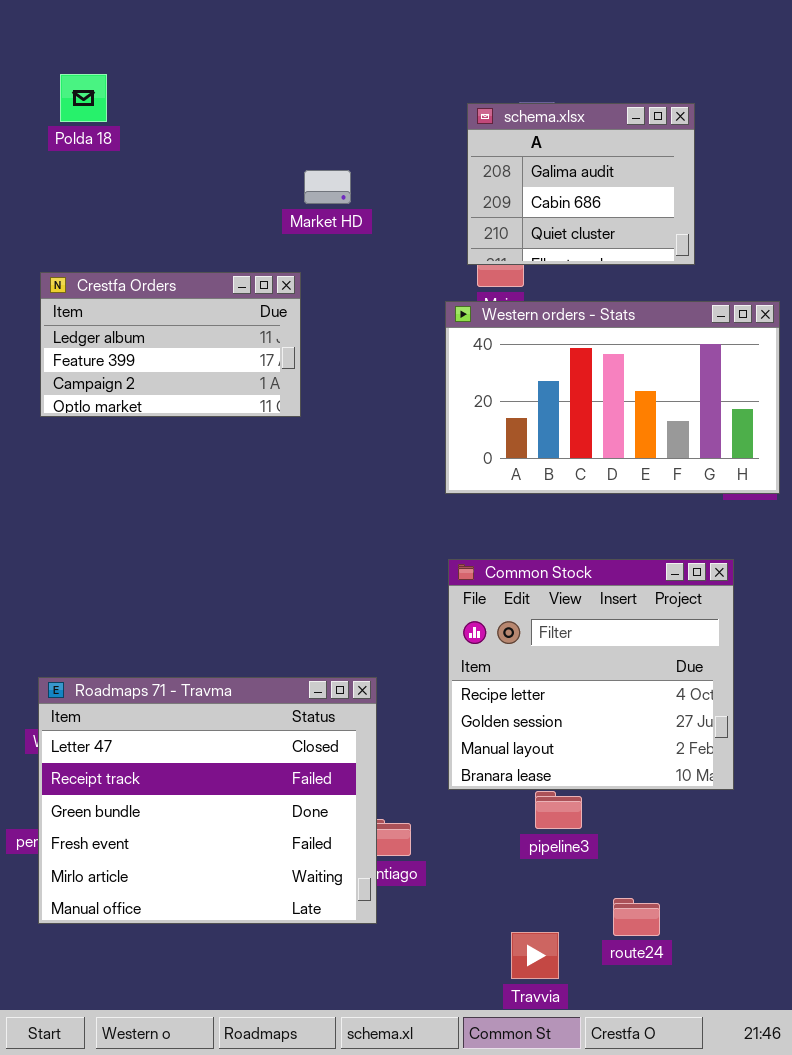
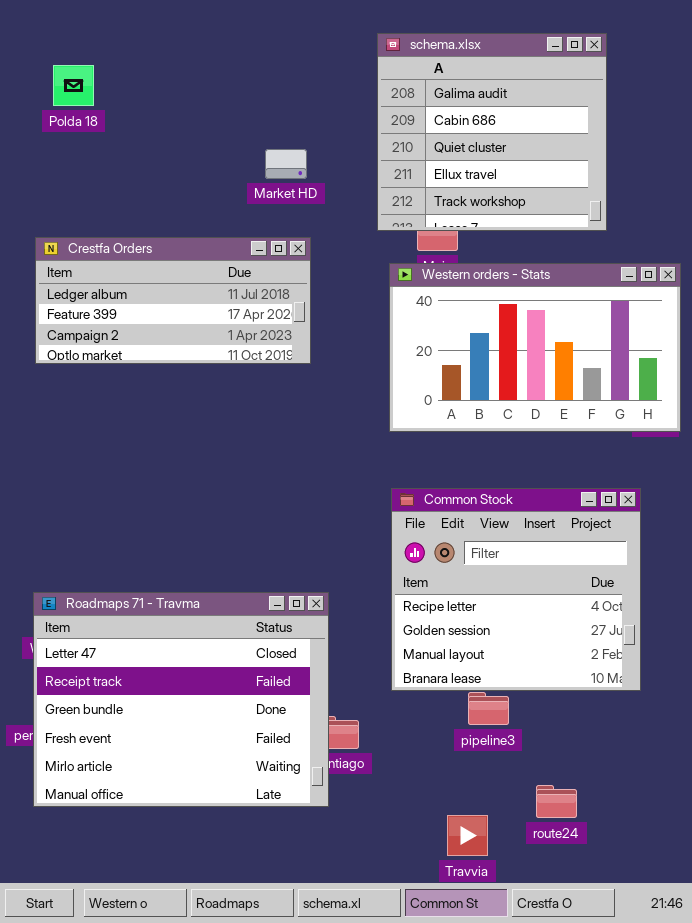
schema.xlsx: [467,103,695,265] -> [377,33,607,231], resized
Crestfa Orders: [40,272,301,417] -> [35,237,311,364], resized

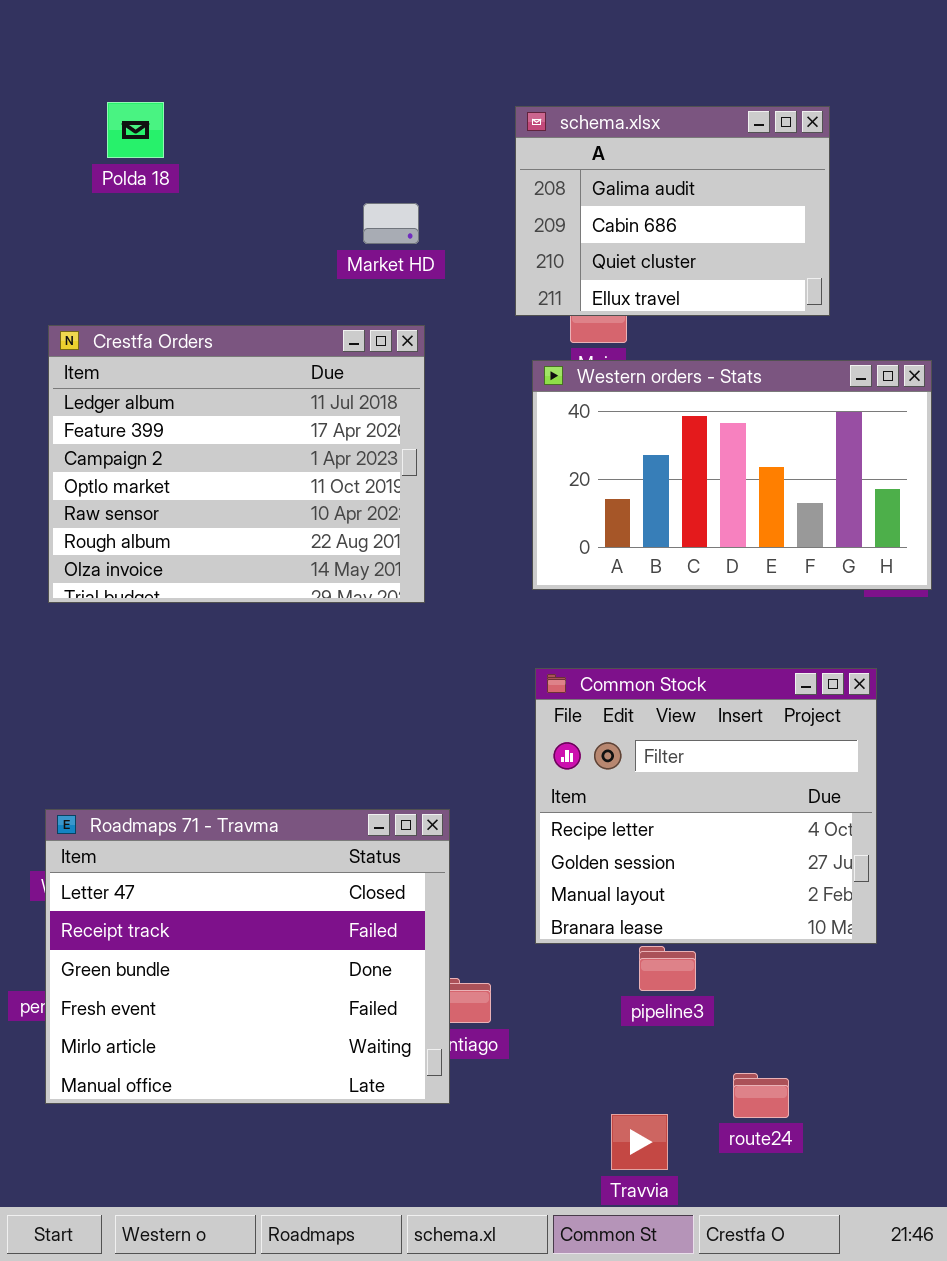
schema.xlsx: [377,33,607,231] -> [515,106,830,316], resized
Polda 18: [53,65,94,106] -> [107,102,164,158], moved
Crestfa Orders: [35,237,311,364] -> [48,325,425,603], resized

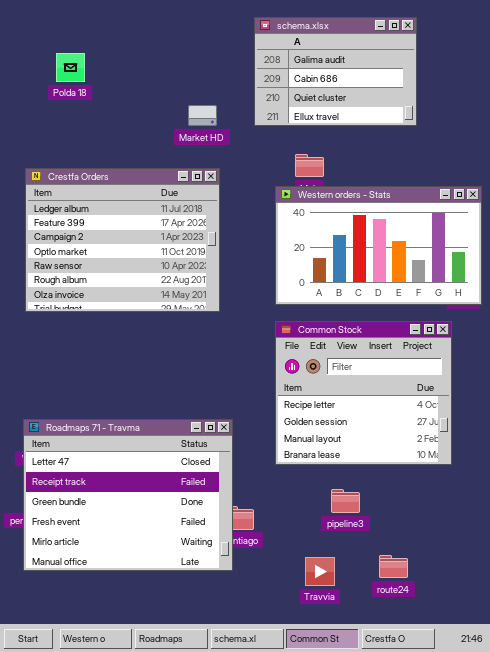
schema.xlsx: [515,106,830,316] -> [254,17,417,126], moved
Common Stock: [535,668,877,944] -> [275,321,452,465], moved
Travvia: [611,1114,668,1170] -> [305,557,335,586], moved

